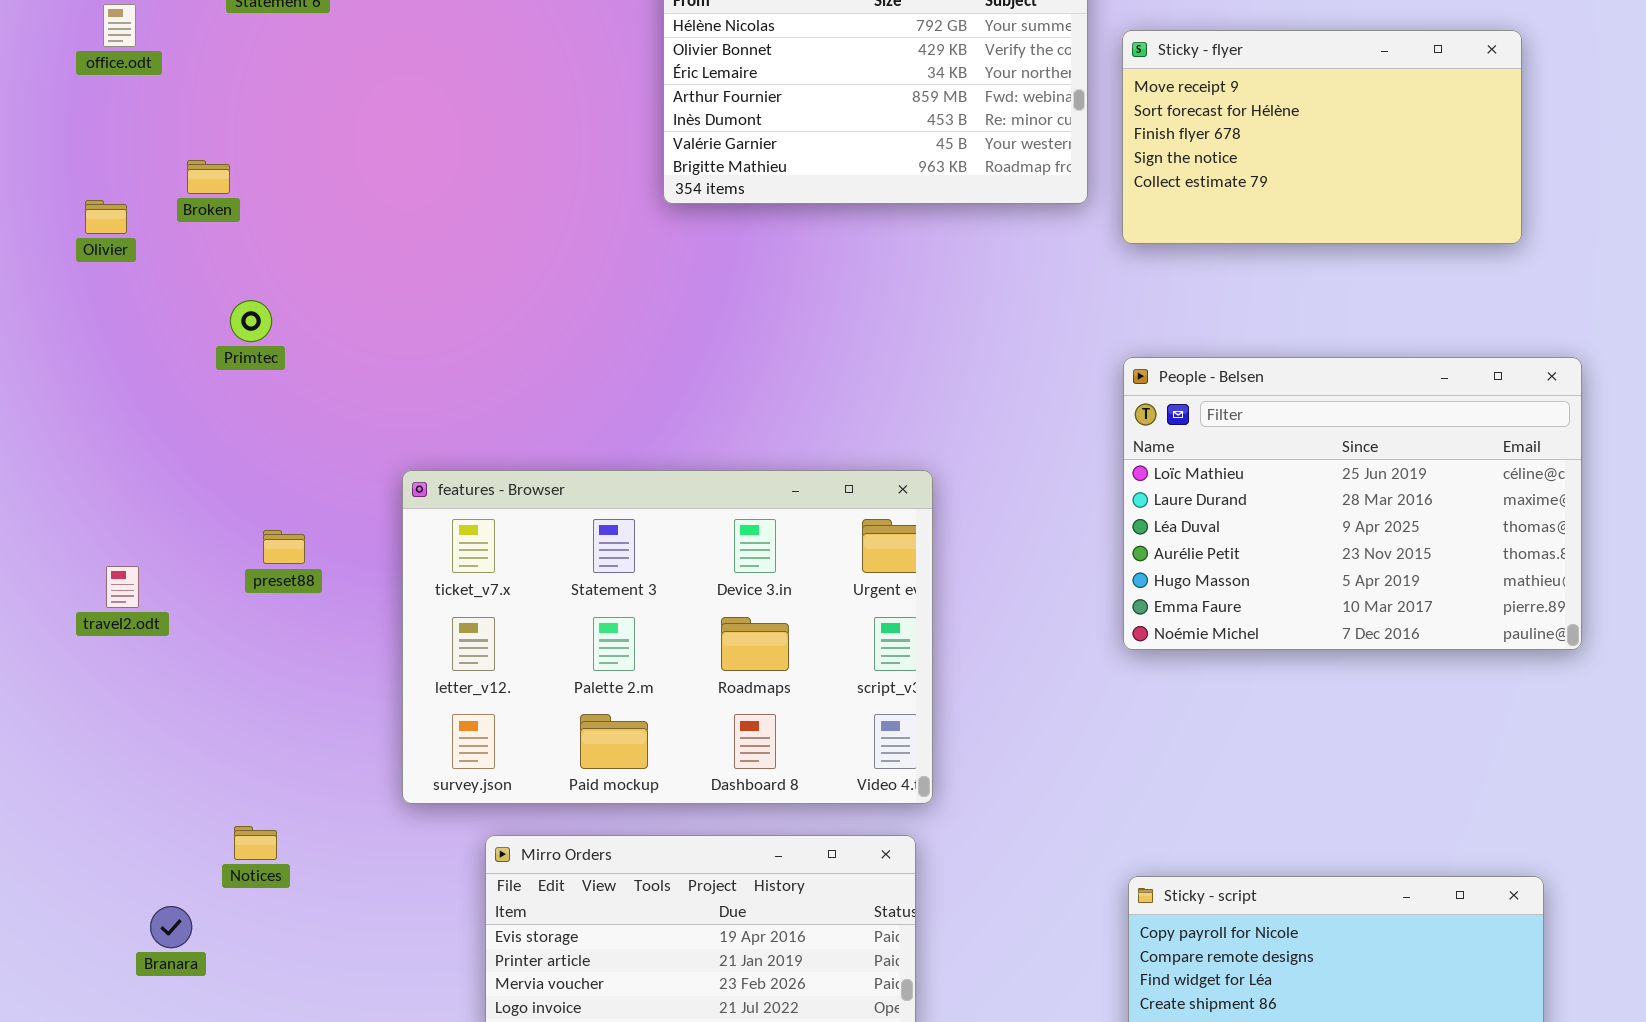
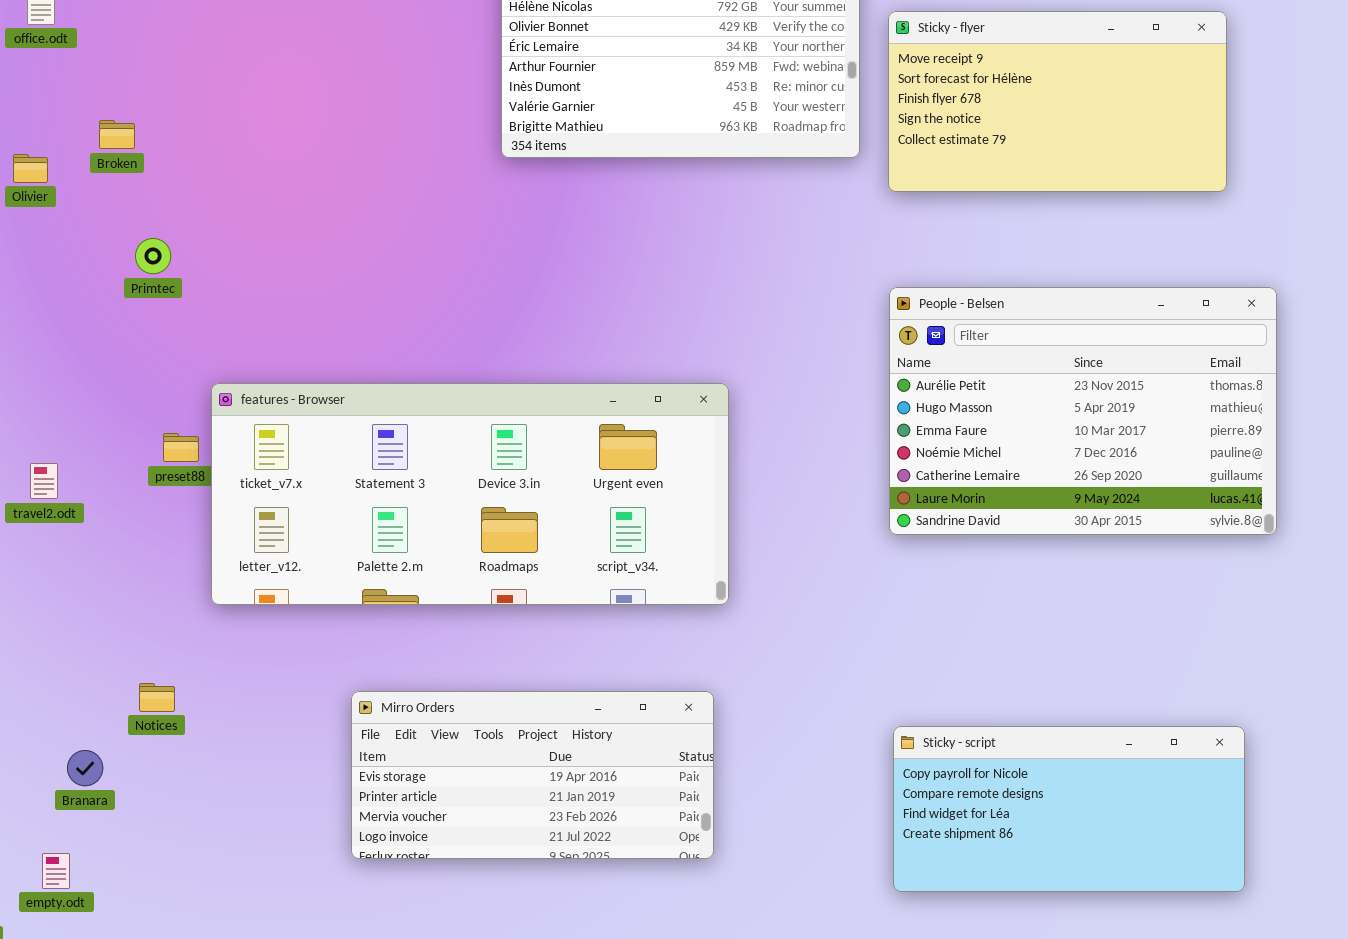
People - Belsen: [1123,357,1582,650] -> [889,287,1277,535], scrolled down 3 rows
features - Browser: [402,470,933,804] -> [211,383,729,605], resized

